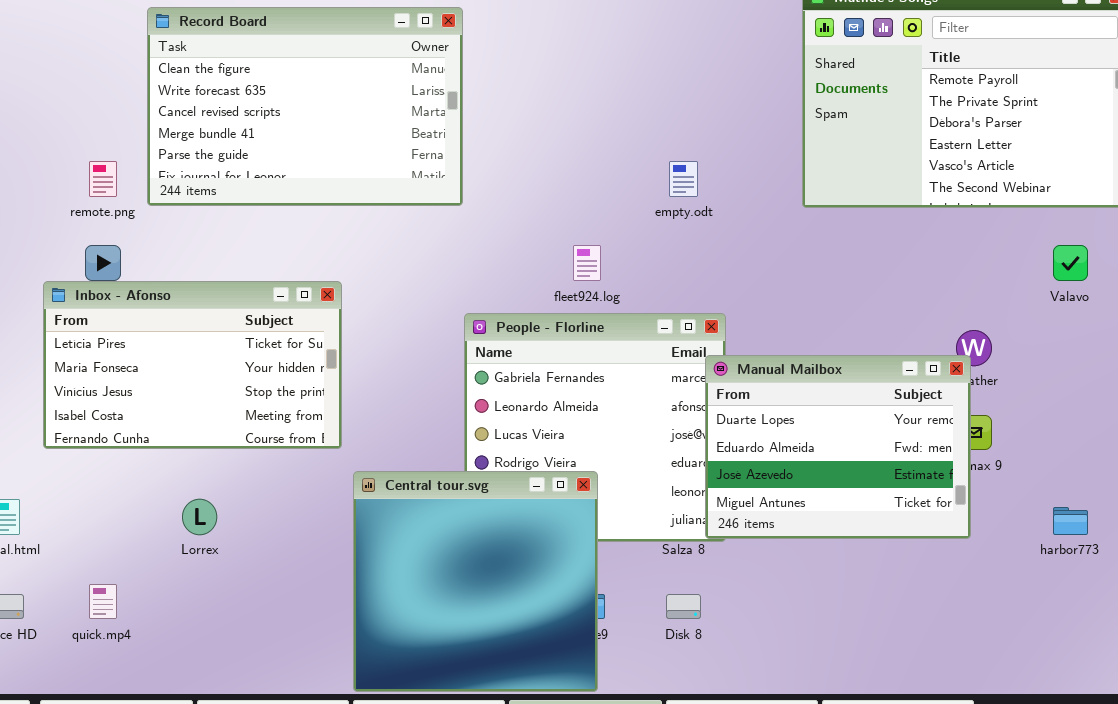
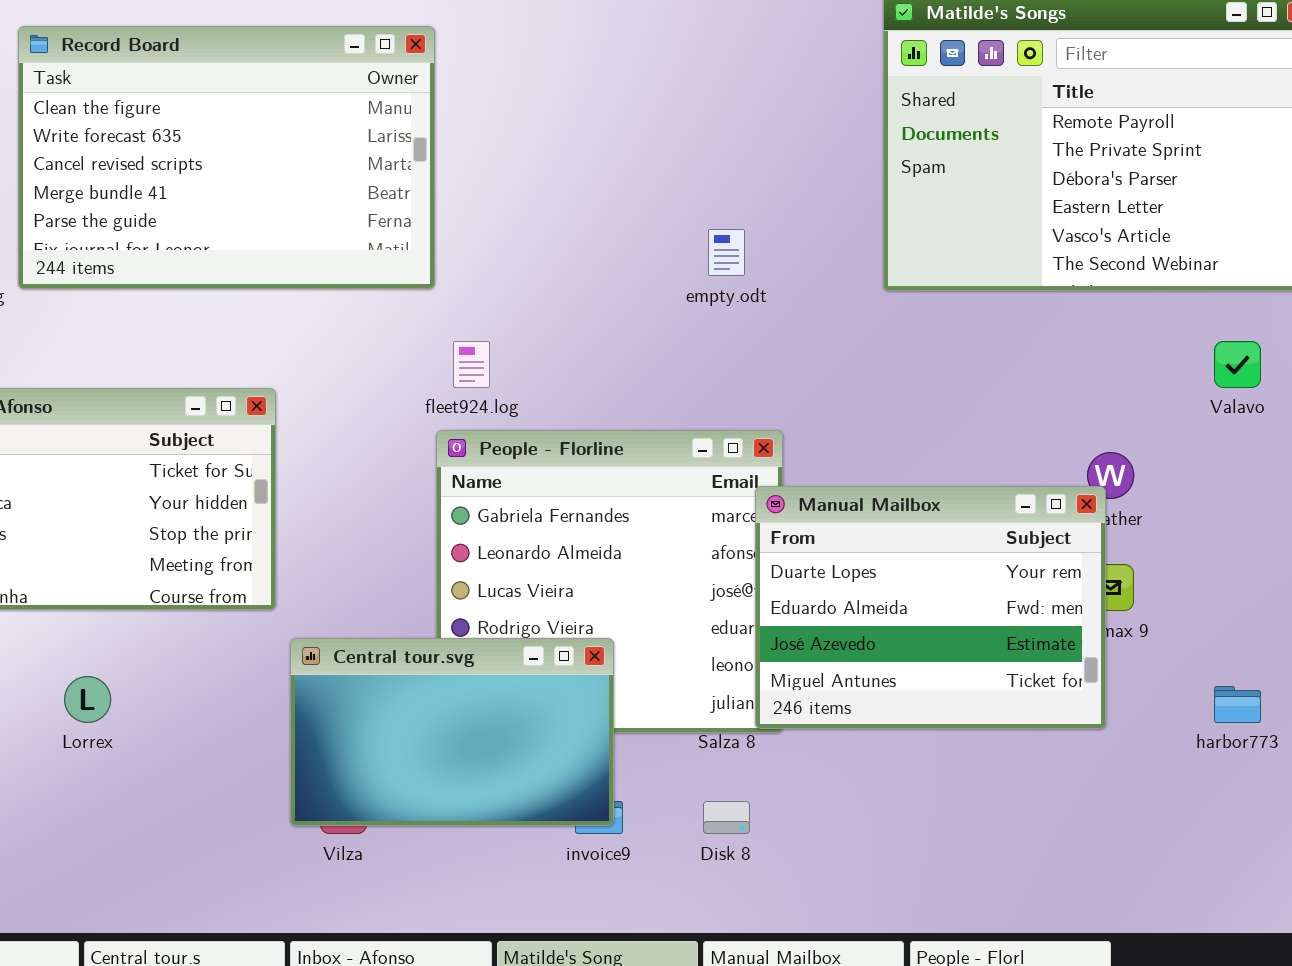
fleet924.log: [573,245,601,281] -> [453,341,490,388], moved
Central tour.svg: [353,471,598,692] -> [290,638,614,826], resized

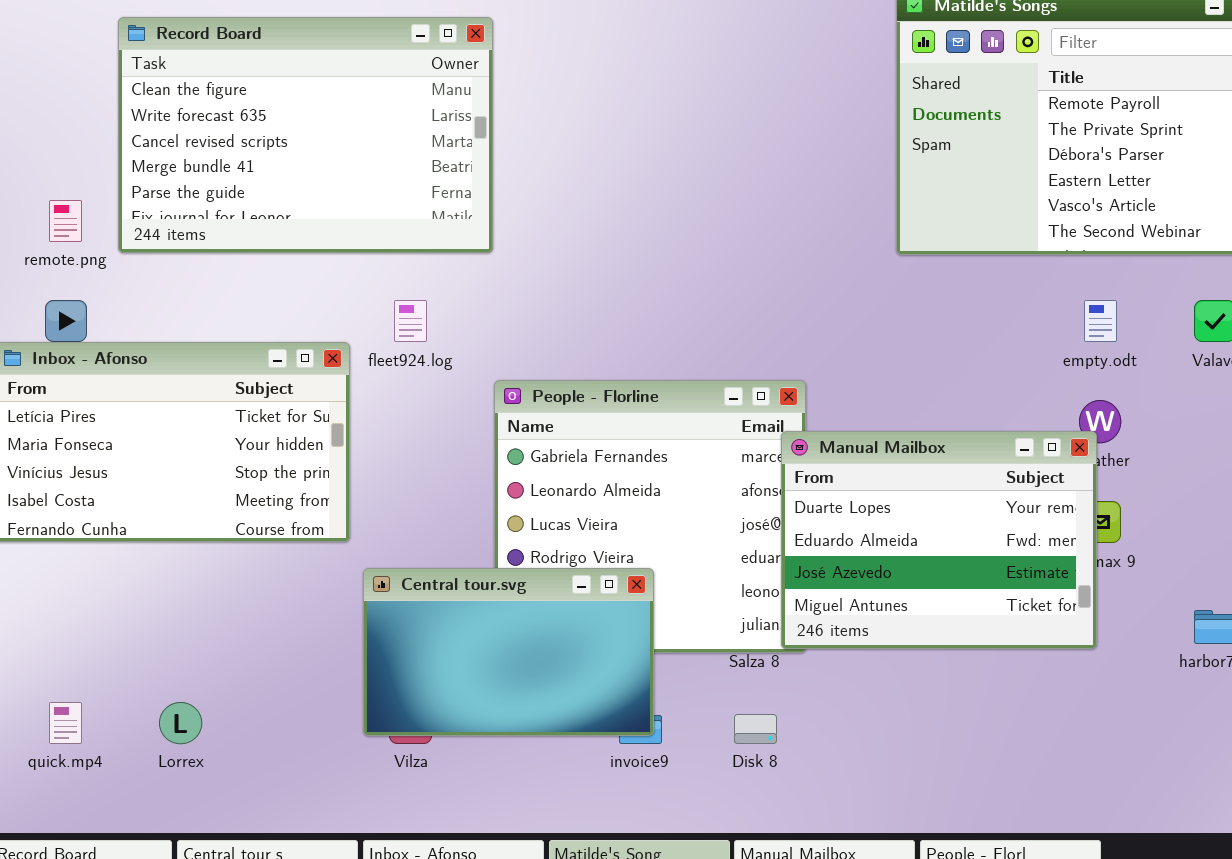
empty.odt: [708,229,745,276] -> [1084,300,1117,342], moved
fleet924.log: [453,341,490,388] -> [394,300,427,342], moved
Lorrex: [64,676,111,723] -> [159,702,202,744], moved

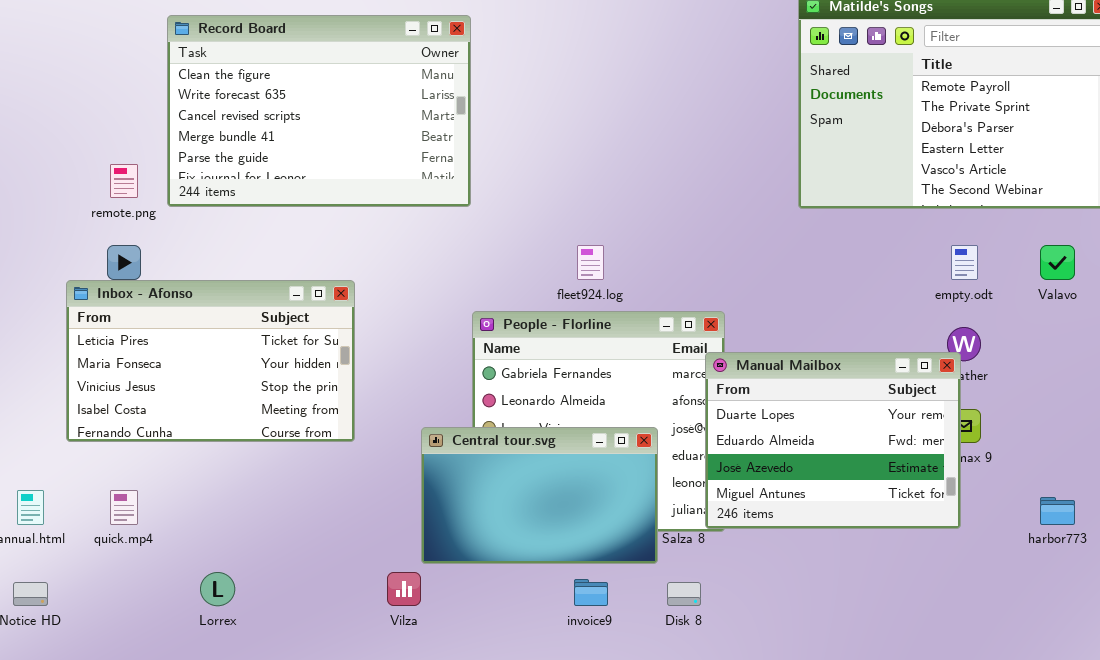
fleet924.log: [394,300,427,342] -> [577,245,604,280], moved
Central tour.svg: [363,568,654,736] -> [421,427,658,564], moved
quick.mp4: [49,702,82,744] -> [110,490,138,525], moved

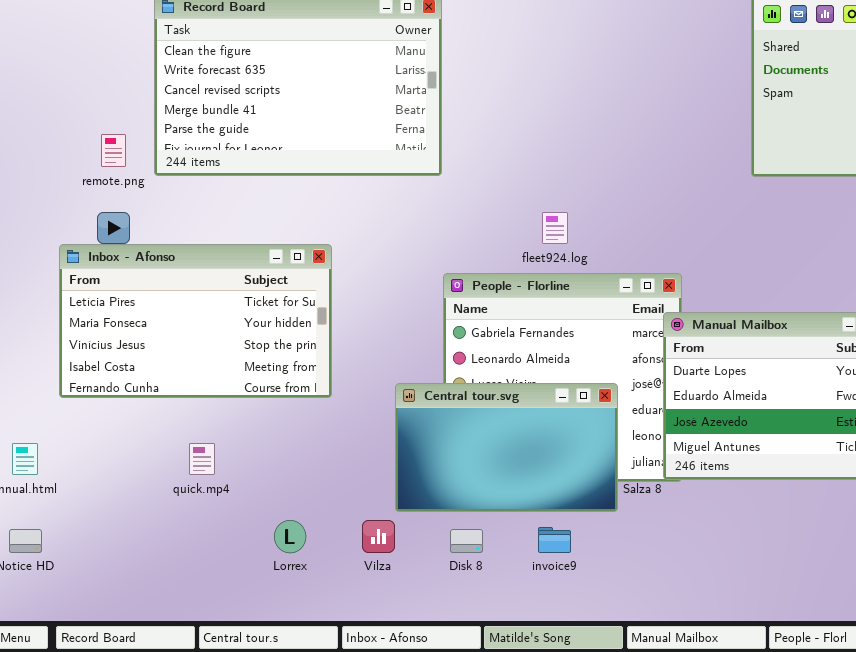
quick.mp4: [110,490,138,525] -> [189,443,215,475], moved
Lorrex: [200,572,235,606] -> [274,520,306,553], moved
Disk 8: [667,582,701,606] -> [450,529,483,553], moved

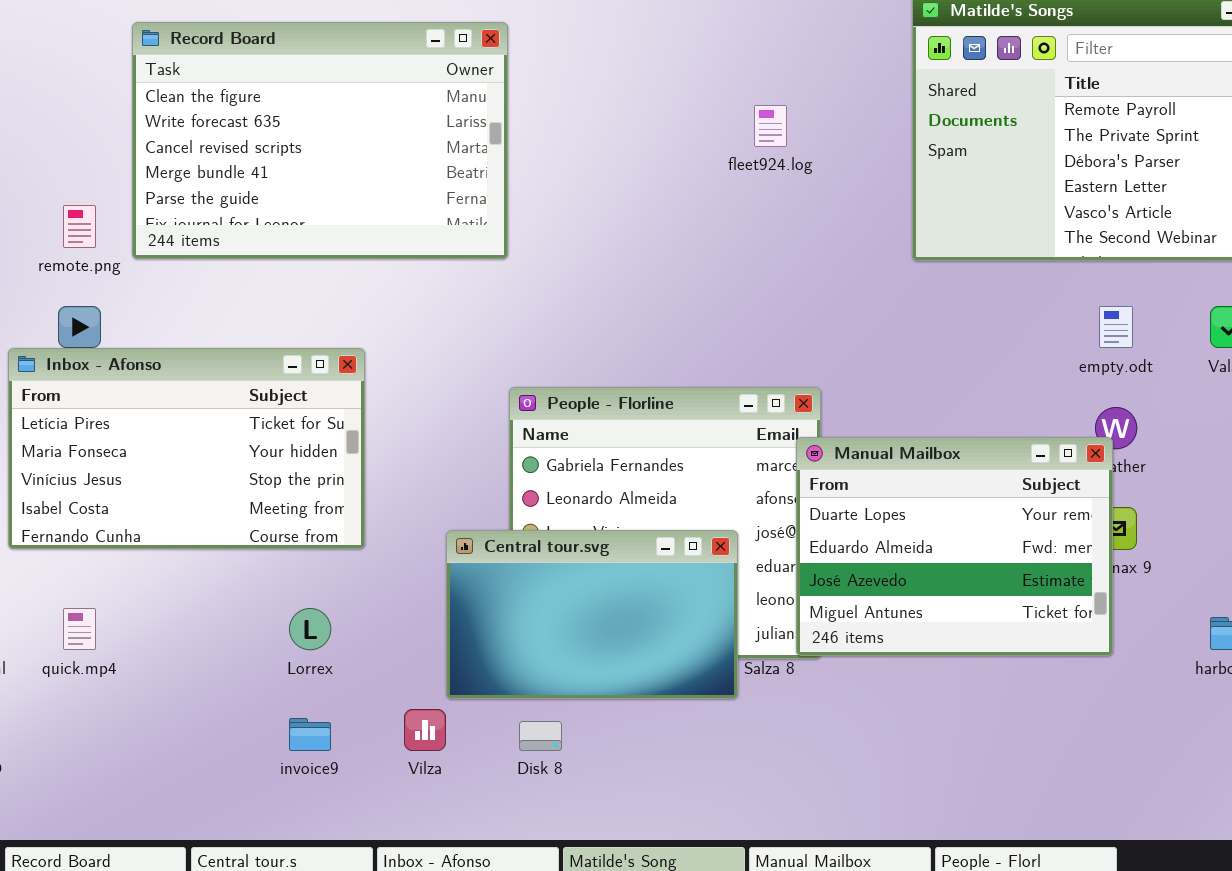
fleet924.log: [542,212,568,244] -> [754,105,787,147], moved
quick.mp4: [189,443,215,475] -> [63,608,96,650], moved
Lorrex: [274,520,306,553] -> [289,608,331,650], moved
invoice9: [538,527,571,553] -> [289,718,331,751], moved

